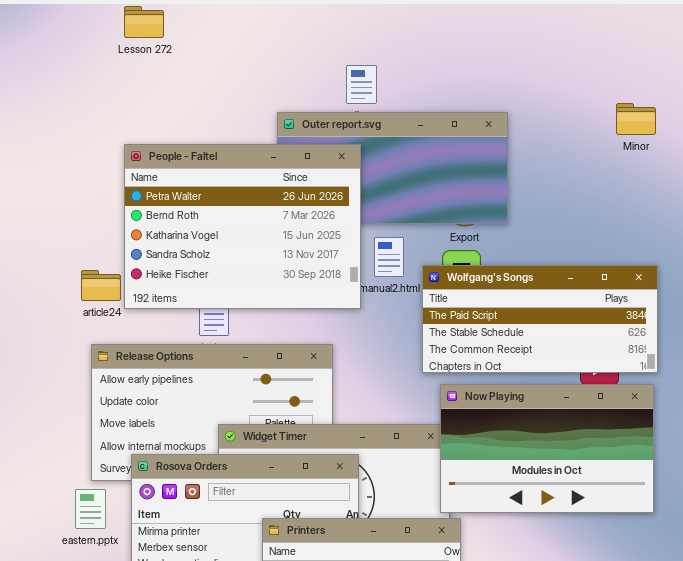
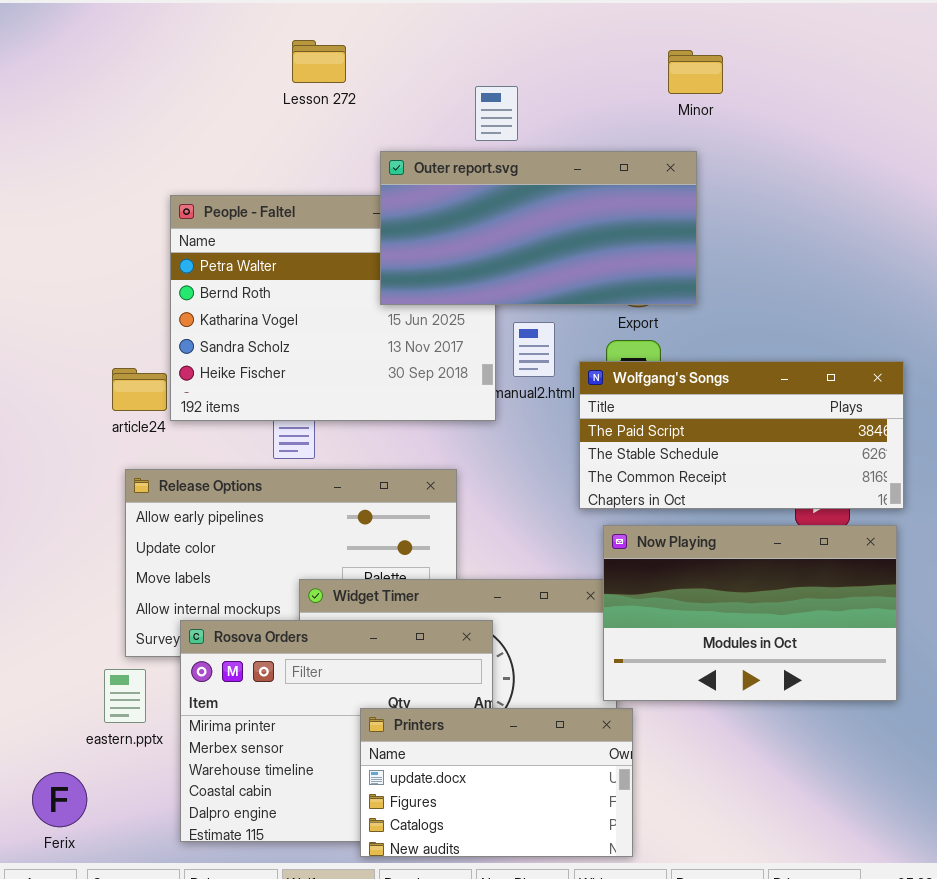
Lesson 272: [124,6,164,38] -> [292,40,346,83], moved
Minor: [616,103,656,135] -> [668,50,723,94], moved
Outer report.svg: [277,112,508,224] -> [380,151,697,305], raised

